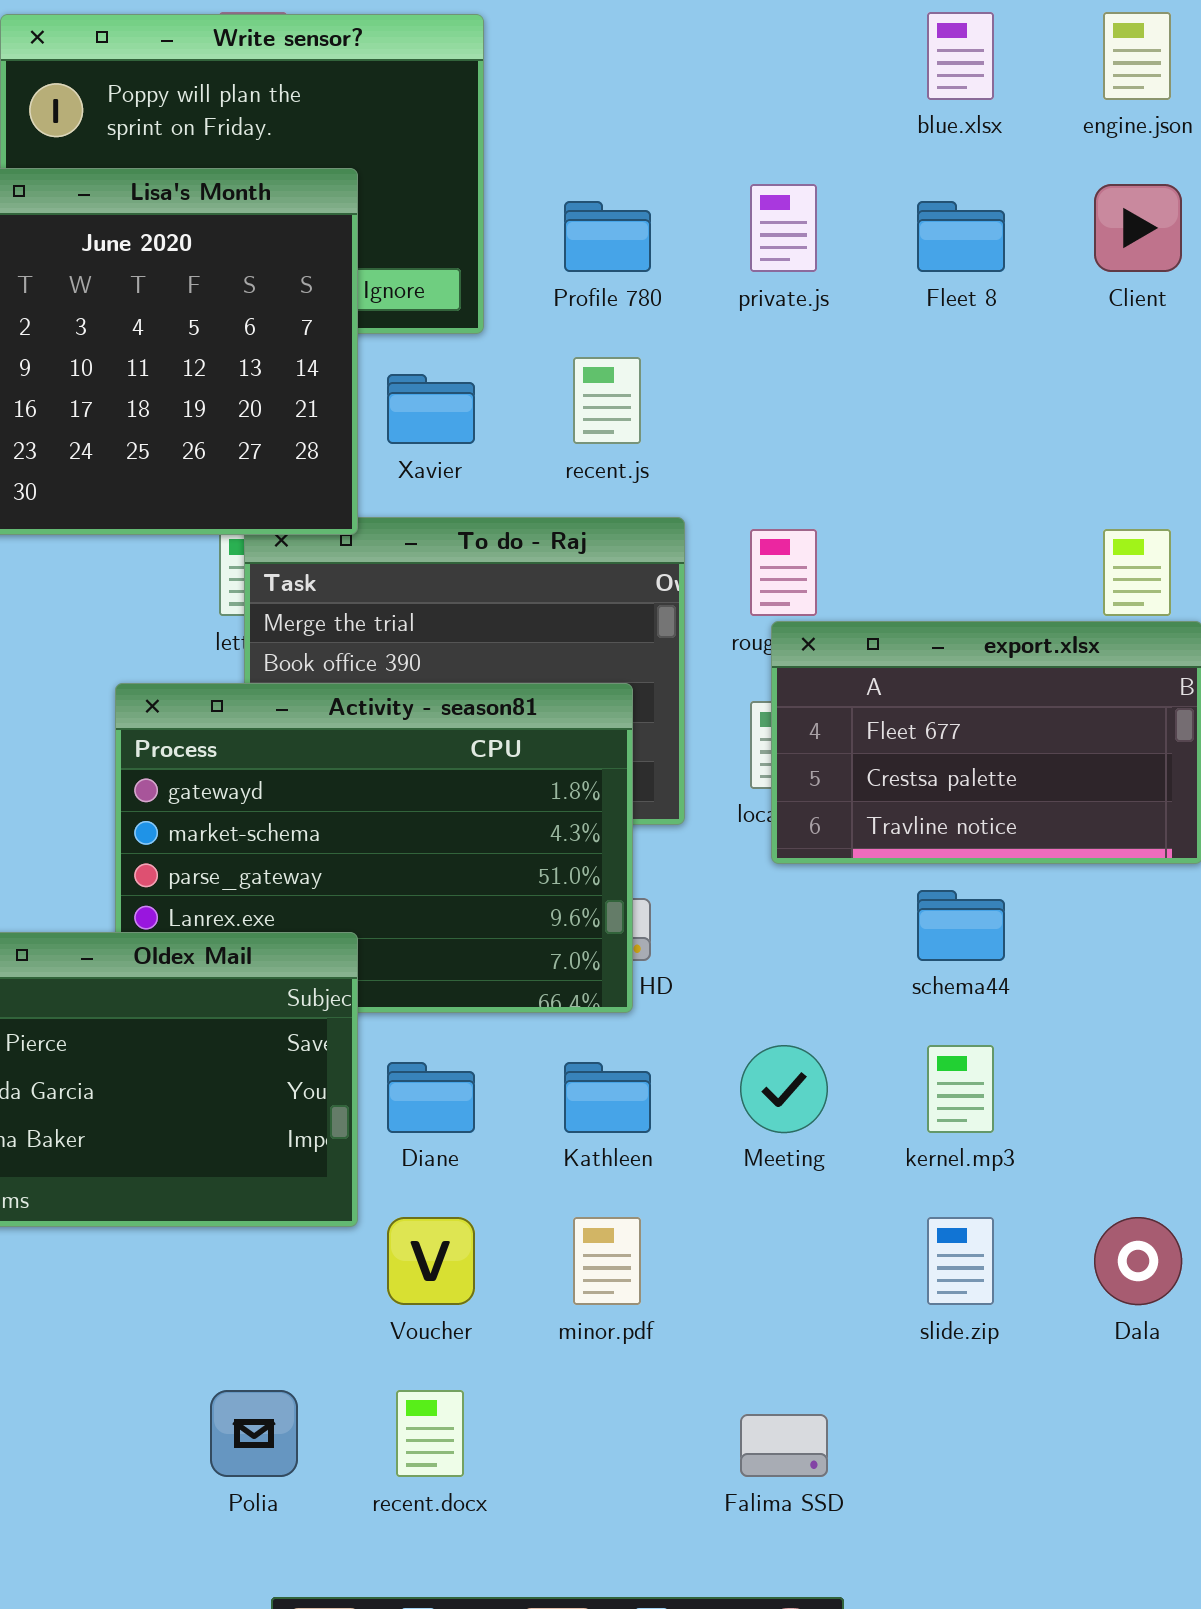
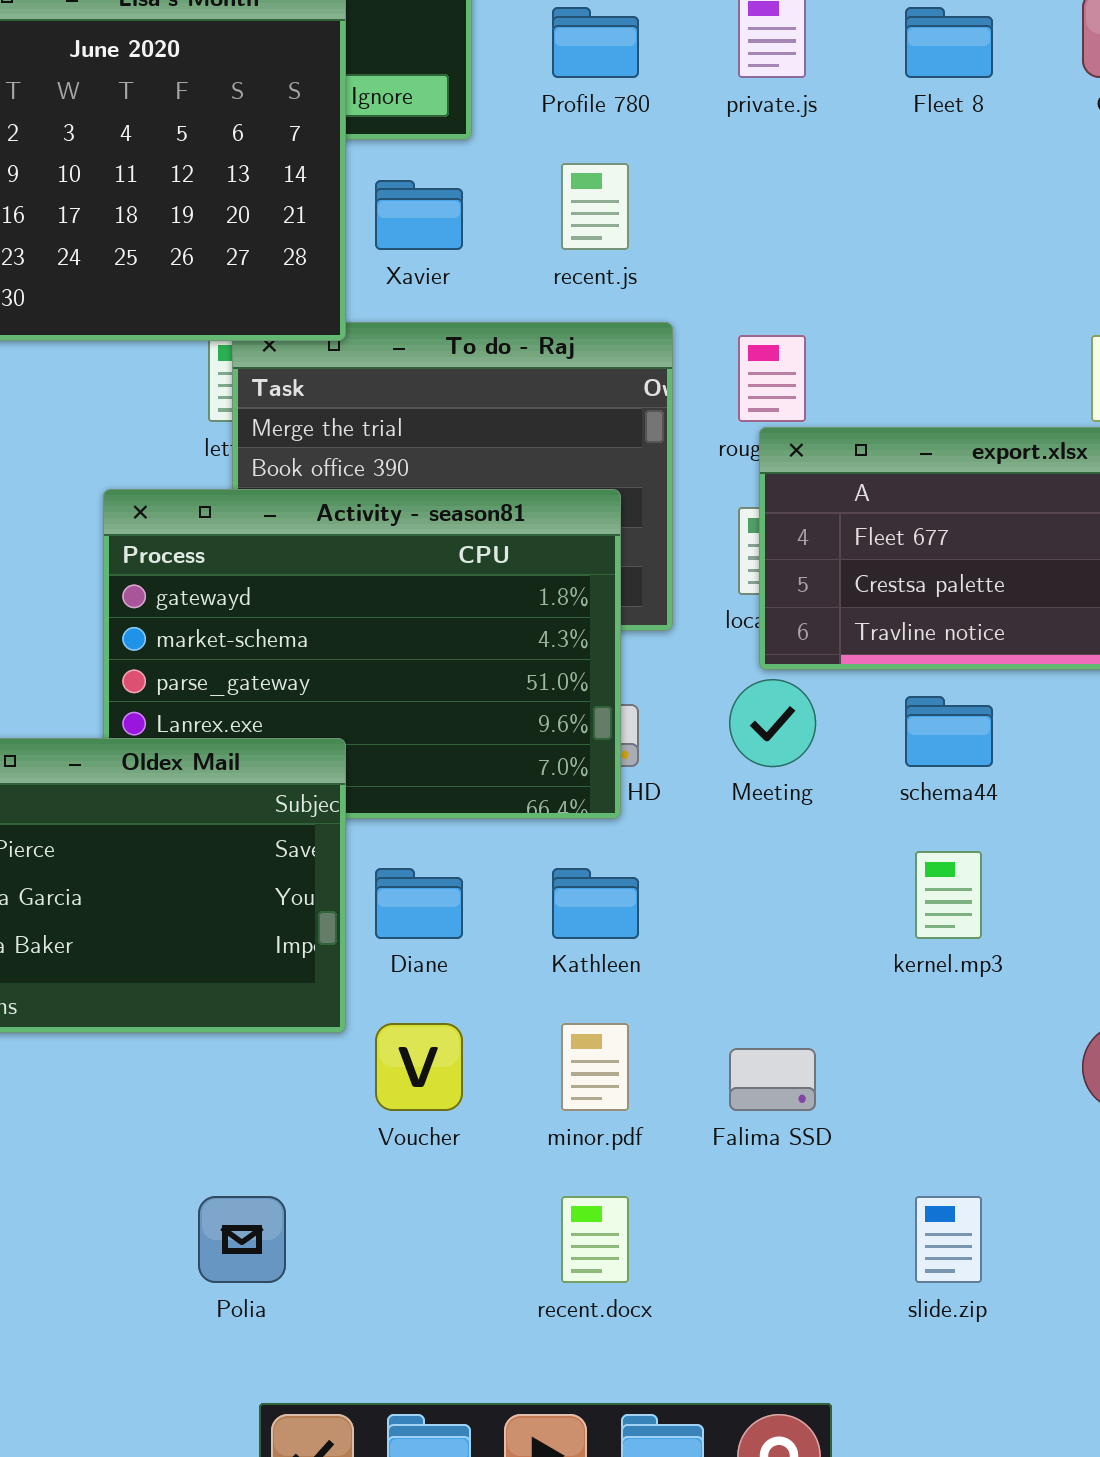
Meeting: [740,1045,828,1133] -> [729,679,816,767], moved
slide.zip: [927,1217,994,1305] -> [915,1196,982,1283], moved
recent.docx: [396,1390,464,1477] -> [561,1196,629,1283], moved
Falima SSD: [740,1414,828,1477] -> [729,1048,816,1111], moved

